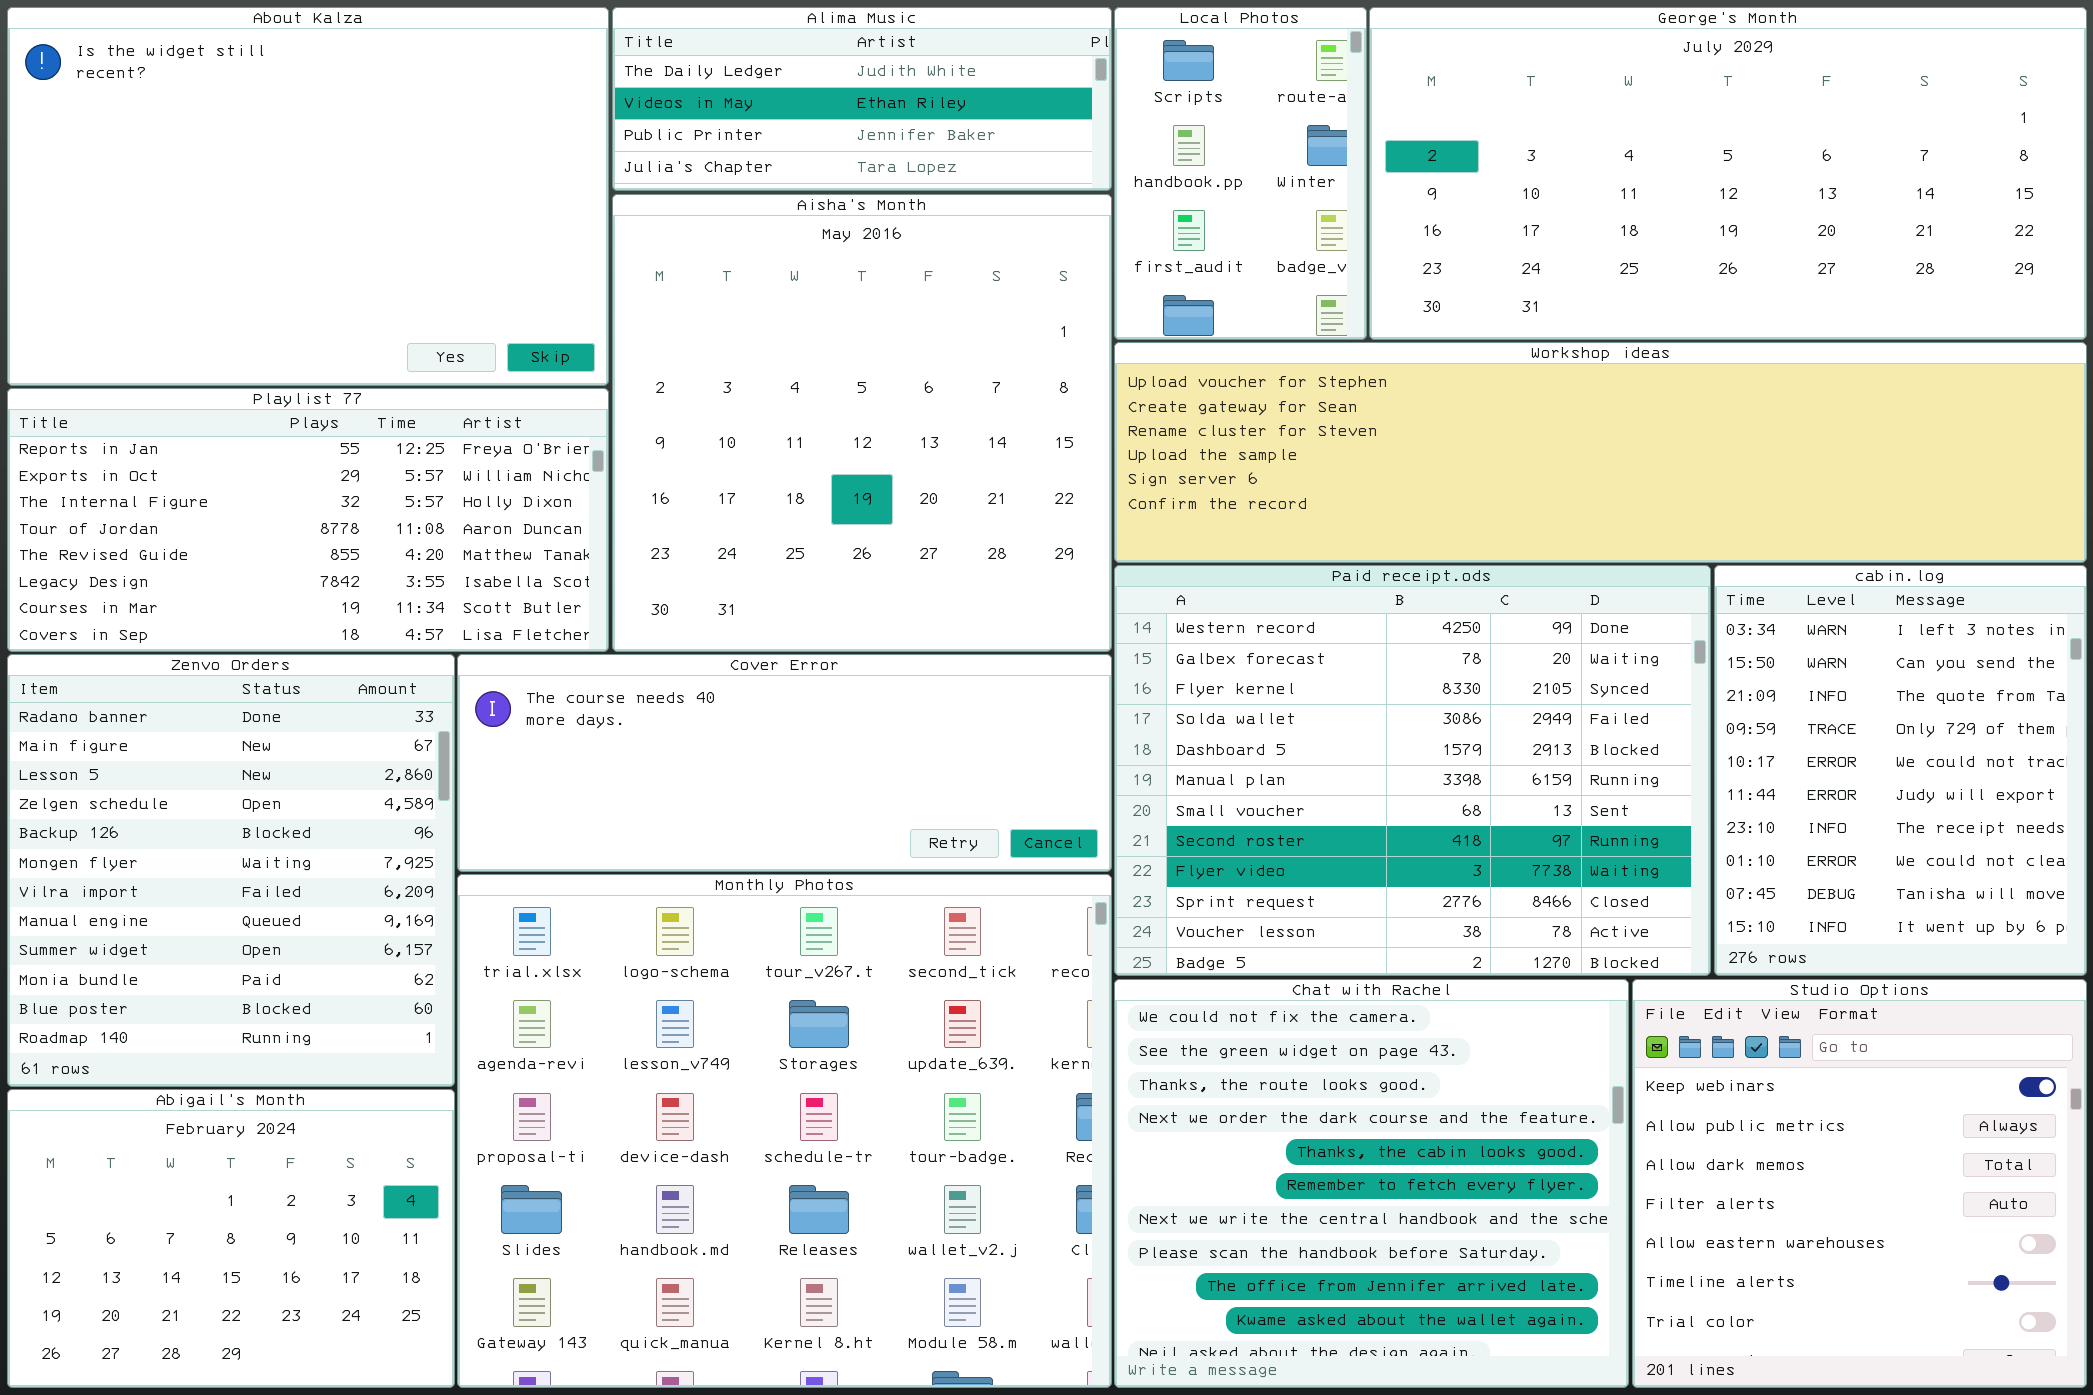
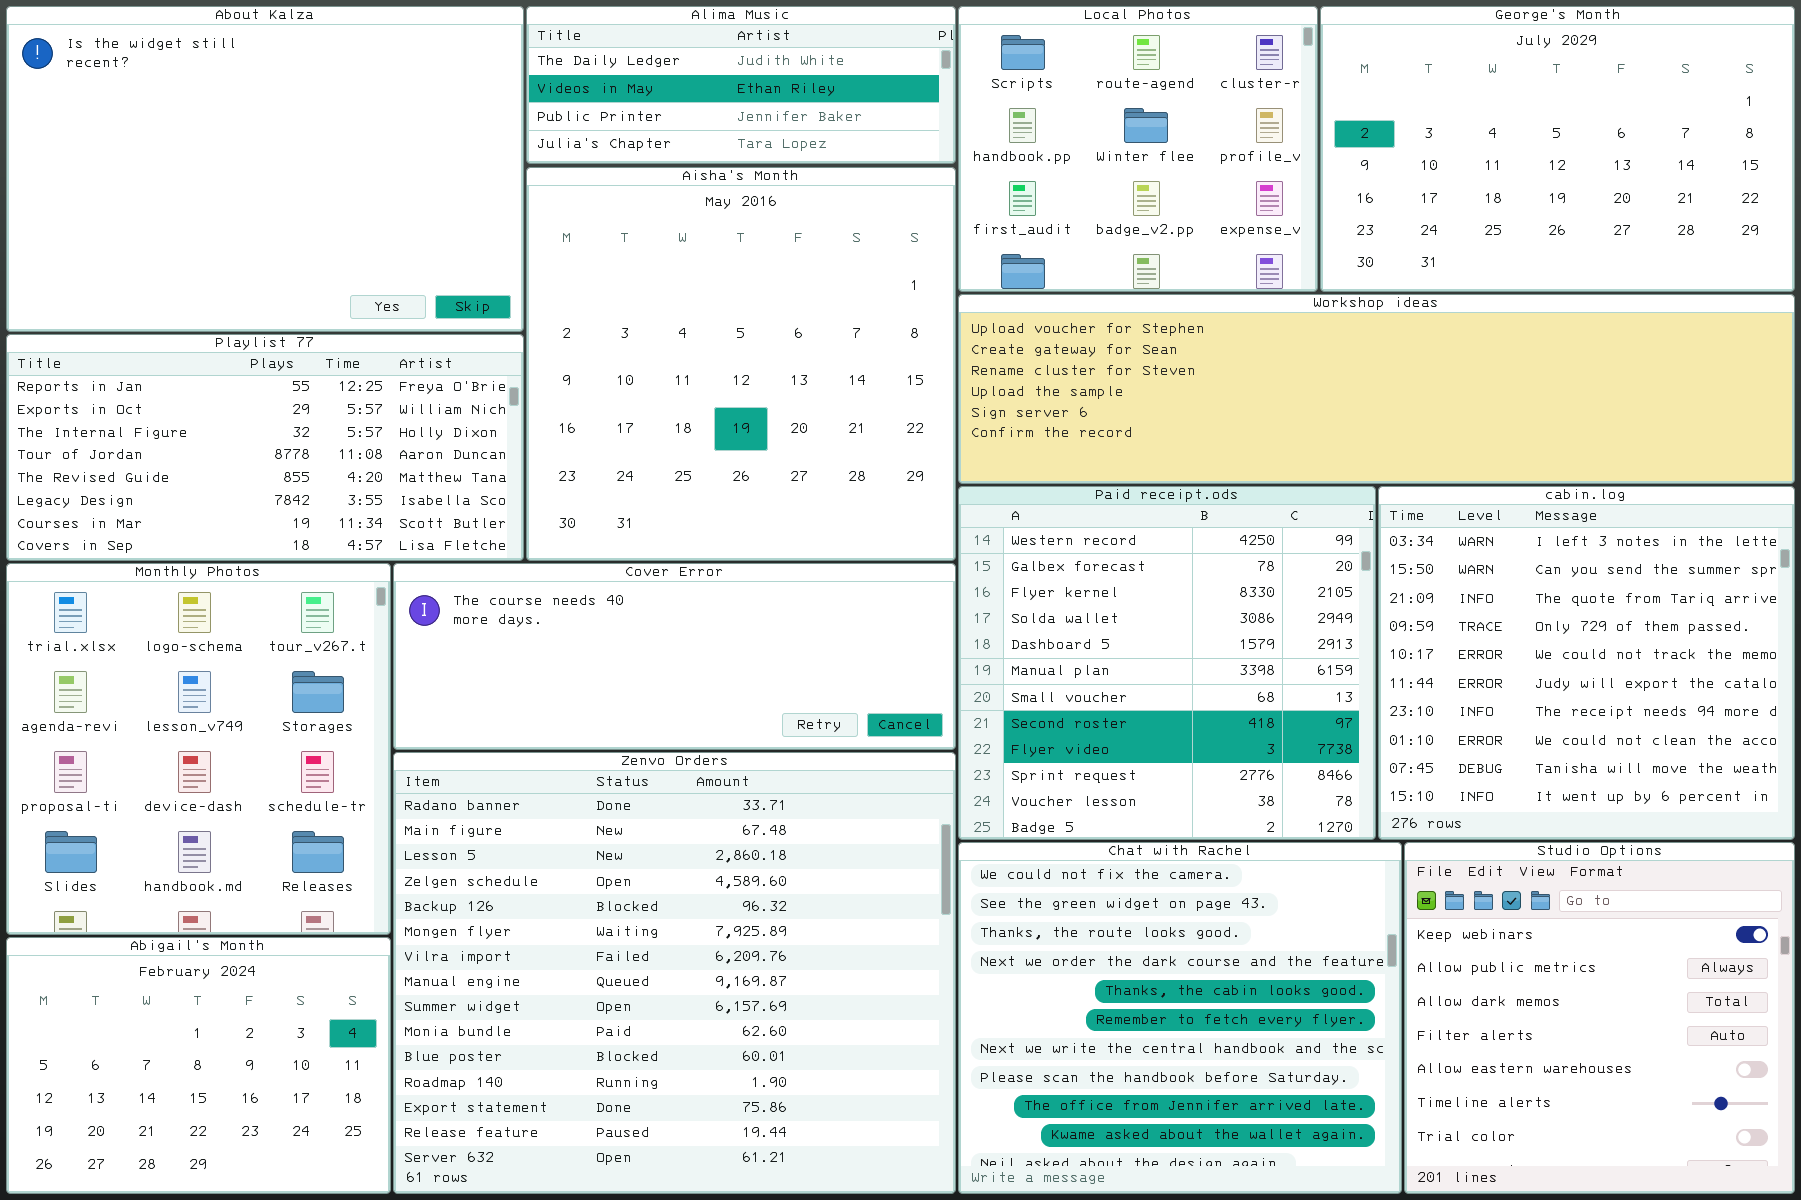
Local Photos: [1114,7,1367,340] -> [958,6,1318,292], resized
George's Month: [1369,7,2087,340] -> [1320,6,1795,292], resized
Paid receipt.ods: [1114,565,1711,976] -> [958,486,1376,840], resized
cabin.log: [1714,565,2087,976] -> [1378,486,1795,840], resized
Zenvo Orders: [7,654,455,1087] -> [393,752,956,1194], moved, resized
Monthly Photos: [457,874,1112,1388] -> [6,563,391,935], moved, resized

